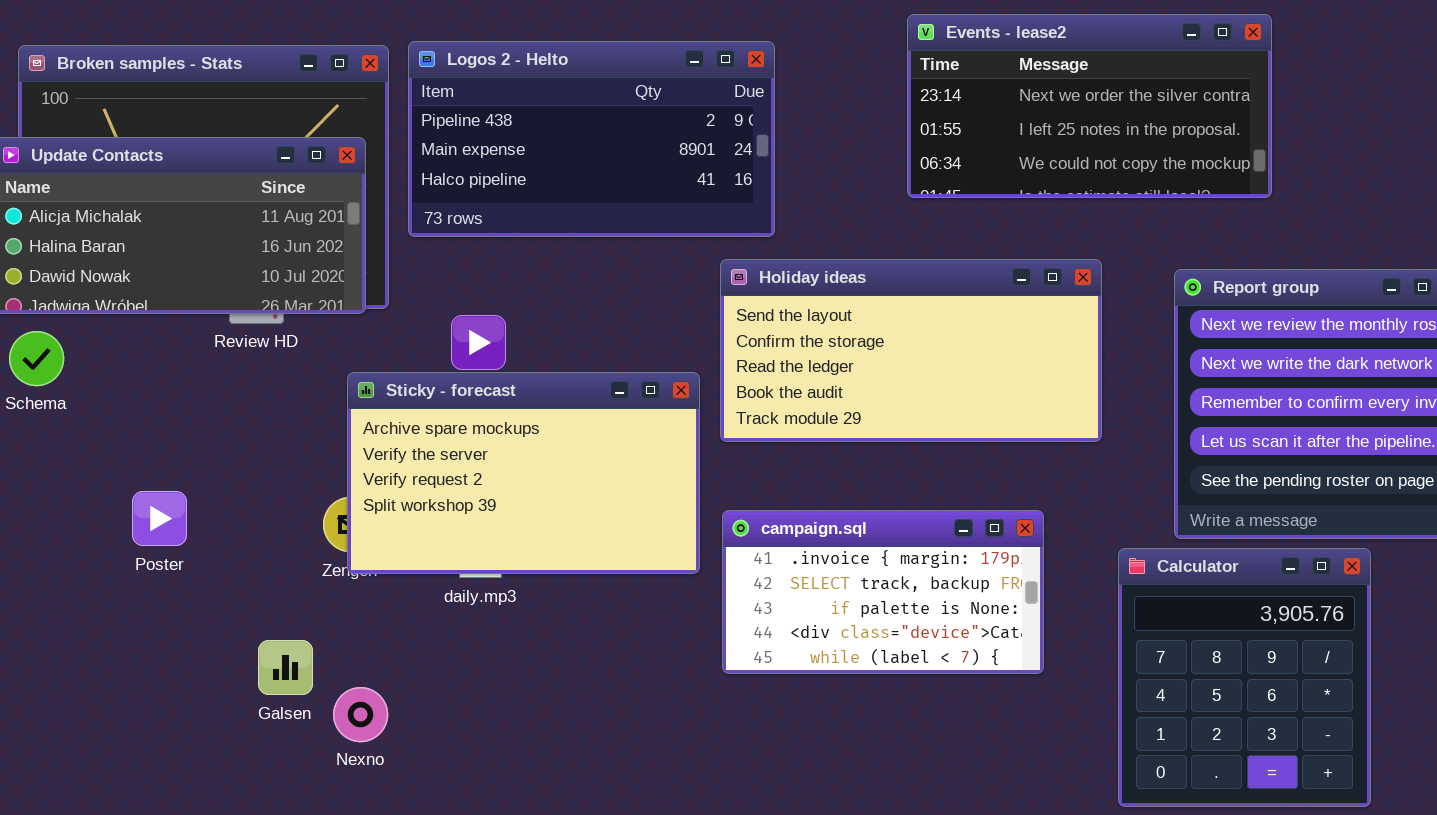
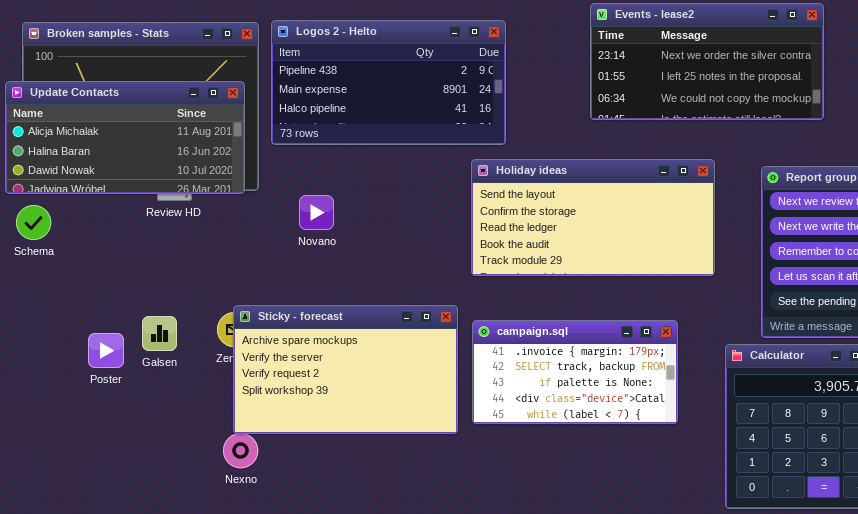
Sticky - forecast: [347,372,700,574] -> [233,305,458,434], moved
Poster: [132,491,187,546] -> [88,333,124,368], moved
Galsen: [258,640,313,695] -> [142,316,177,351], moved

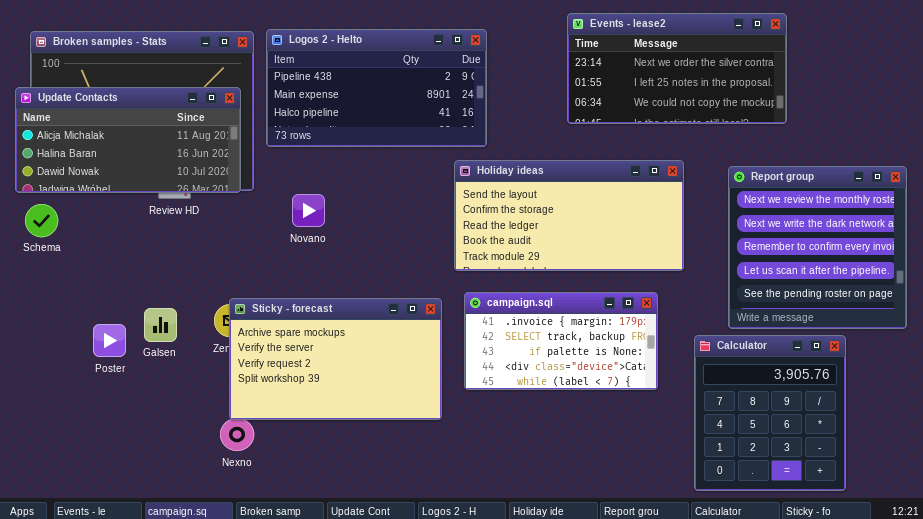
campaign.sql: [472,320,678,424] -> [464,292,658,390], moved

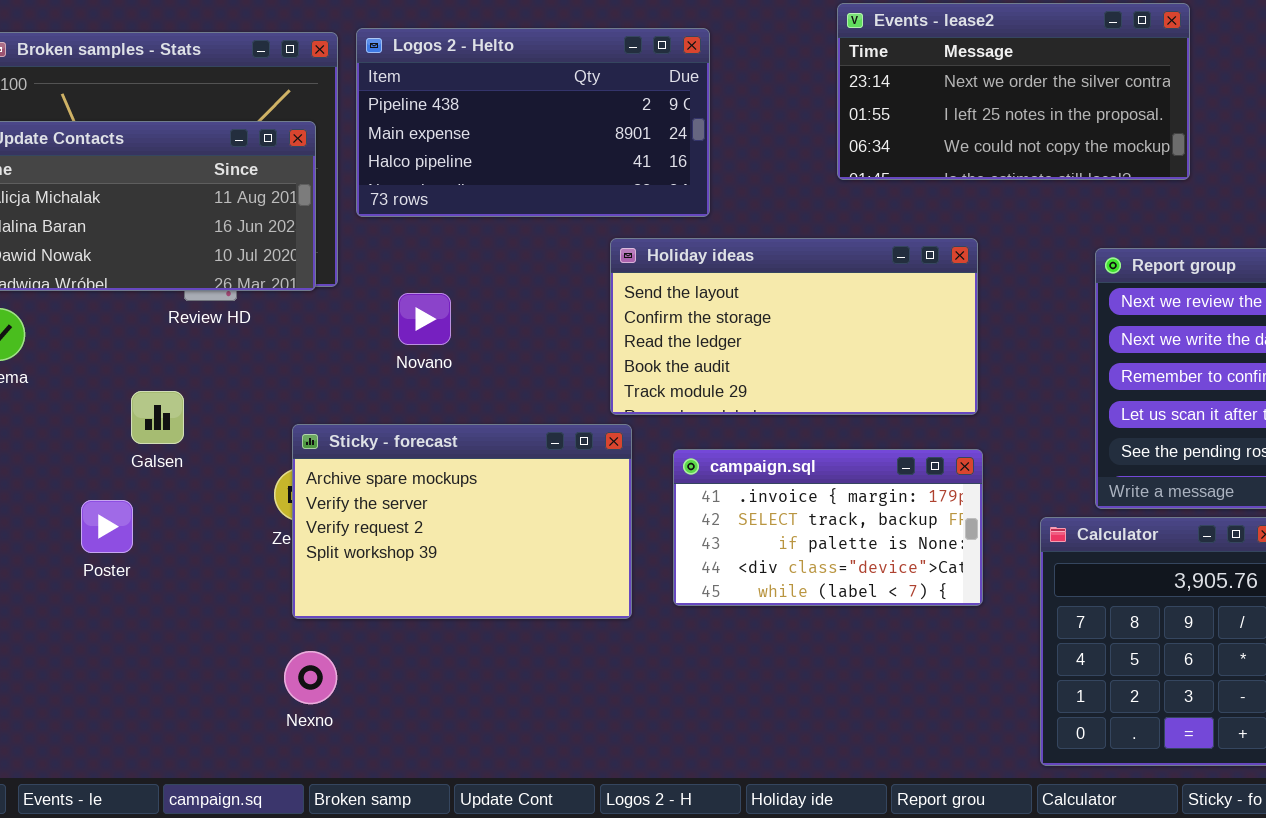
Holiday ideas: [454,160,684,271] -> [610,238,978,415], moved
Sticky - forecast: [229,298,442,420] -> [292,424,632,619], moved
Galsen: [144,308,177,342] -> [131,391,184,444], moved

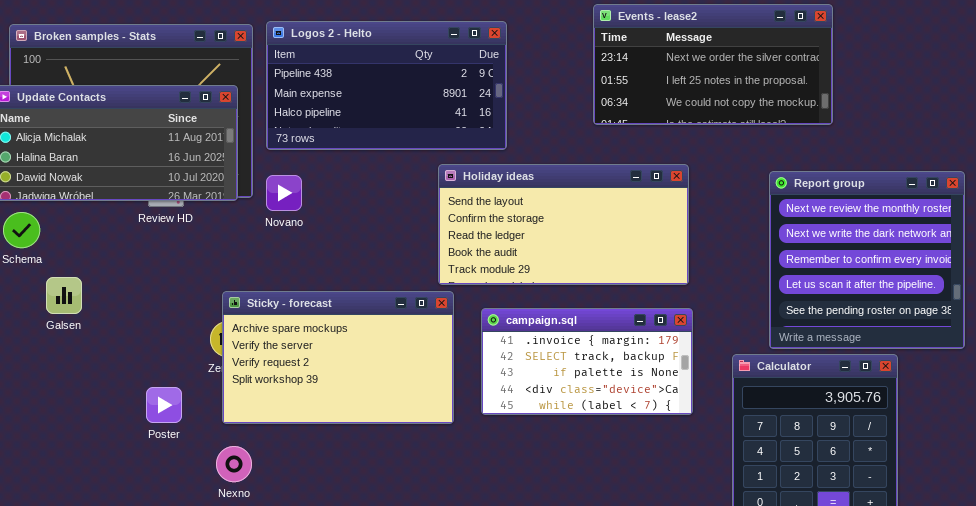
Novano: [398,293,451,345] -> [266,175,302,211], moved
Galsen: [131,391,184,444] -> [46,277,82,314], moved
Poster: [81,500,133,553] -> [146,387,182,423], moved

